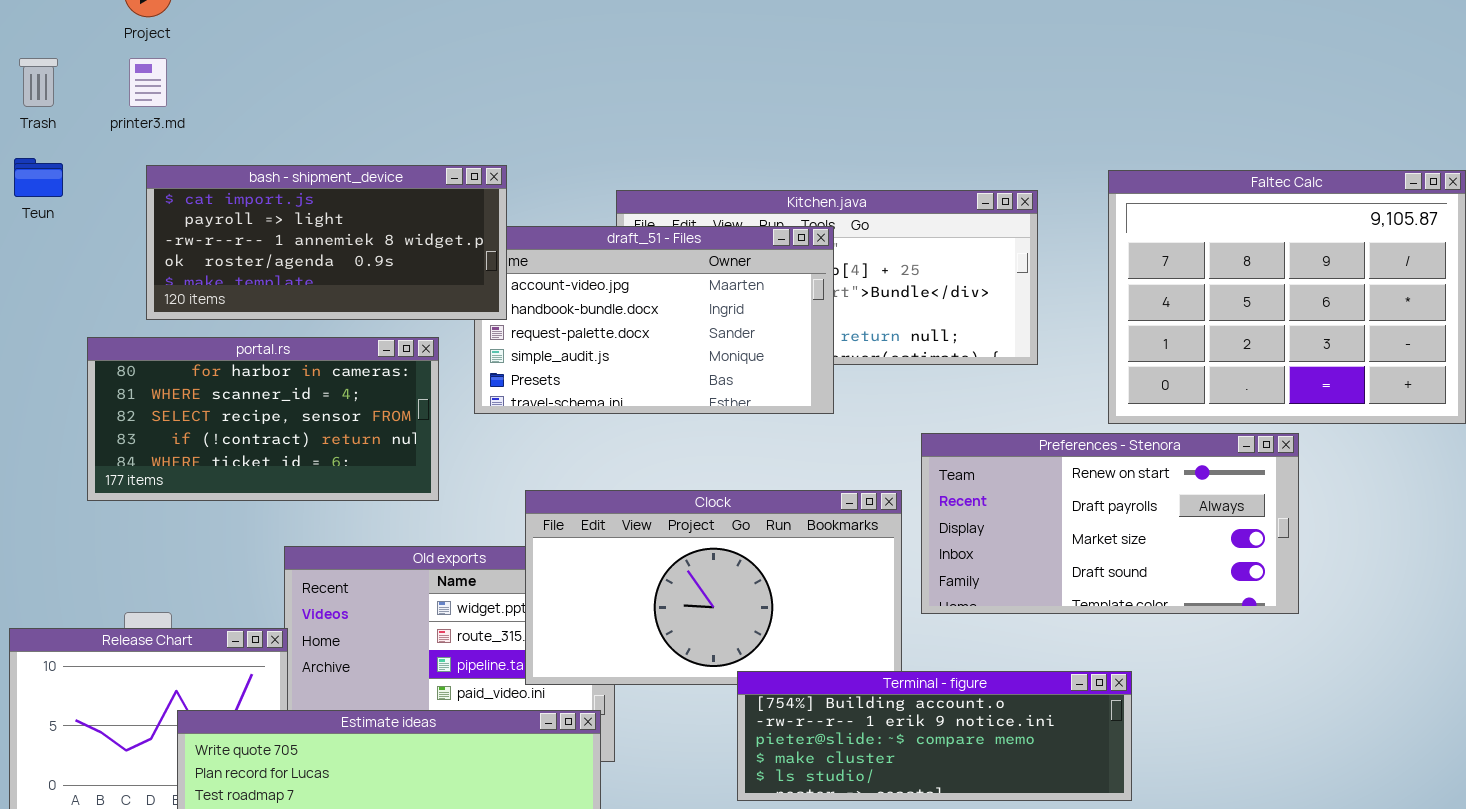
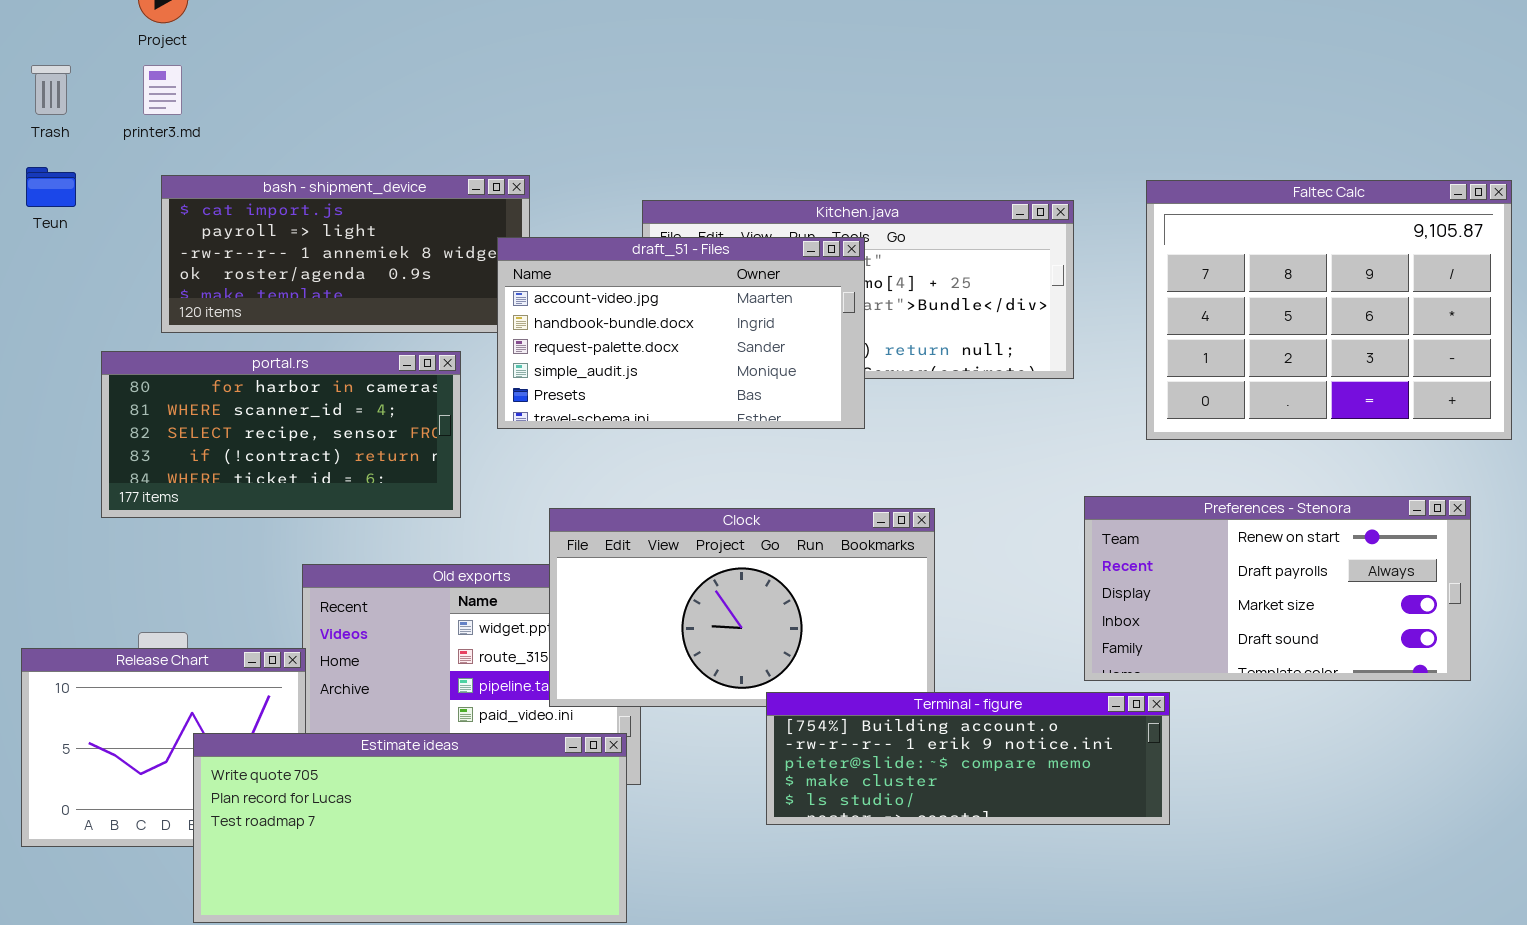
draft_51 - Files: [474,226,834,414] -> [497,237,865,429], raised
Preferences - Stenora: [921,433,1299,614] -> [1084,496,1471,681], moved

